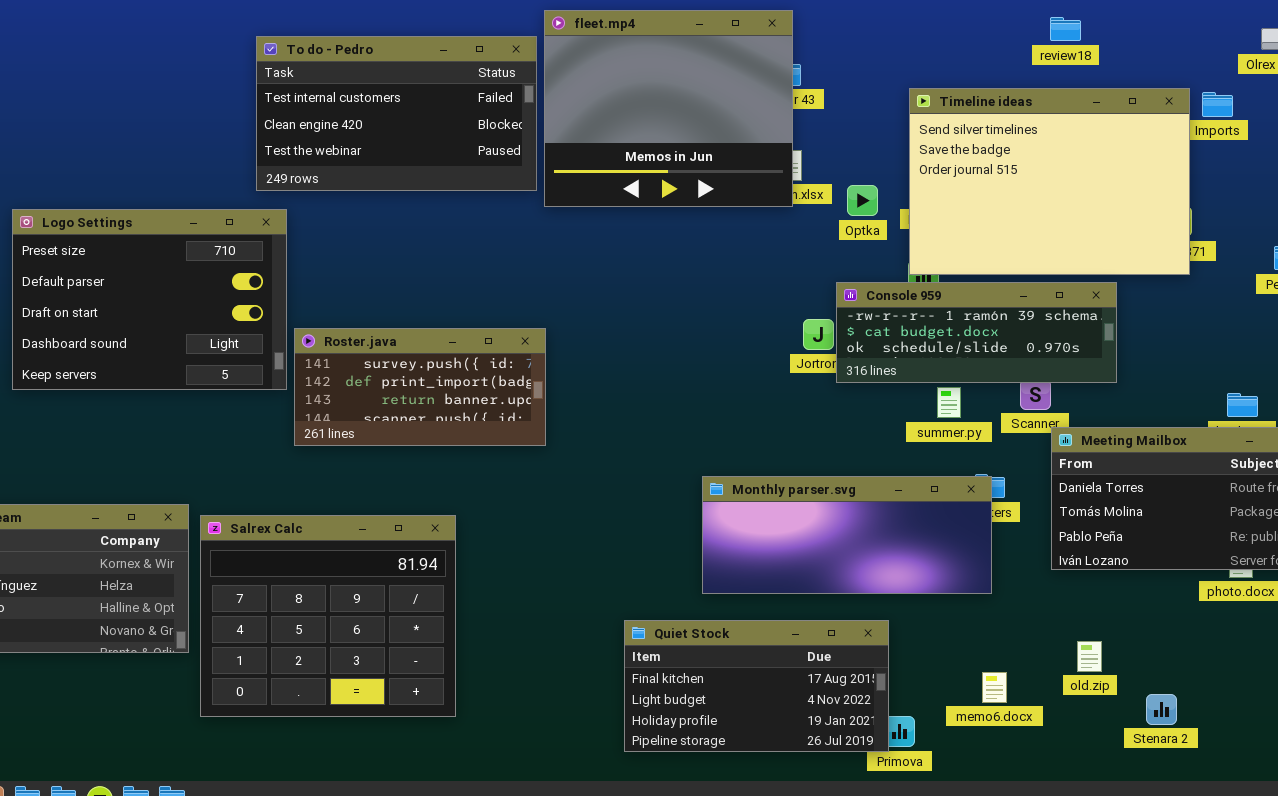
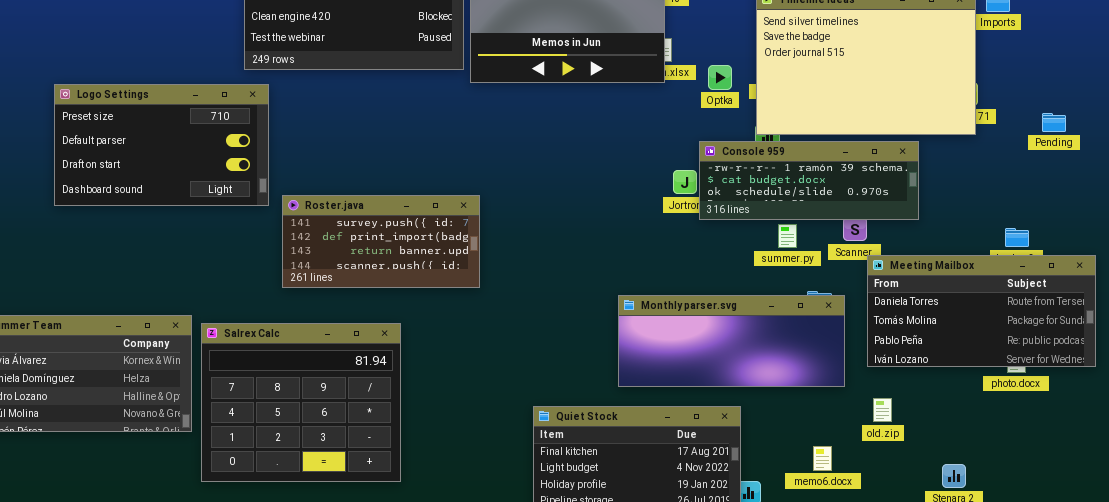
Logo Settings: [12,209,287,390] -> [54,84,269,206], resized
Roster.java: [294,328,546,446] -> [282,195,480,288], moved
Monthly parser.svg: [702,476,992,594] -> [618,295,845,387], moved
old.zip: [1077,641,1102,672] -> [873,398,892,422], moved

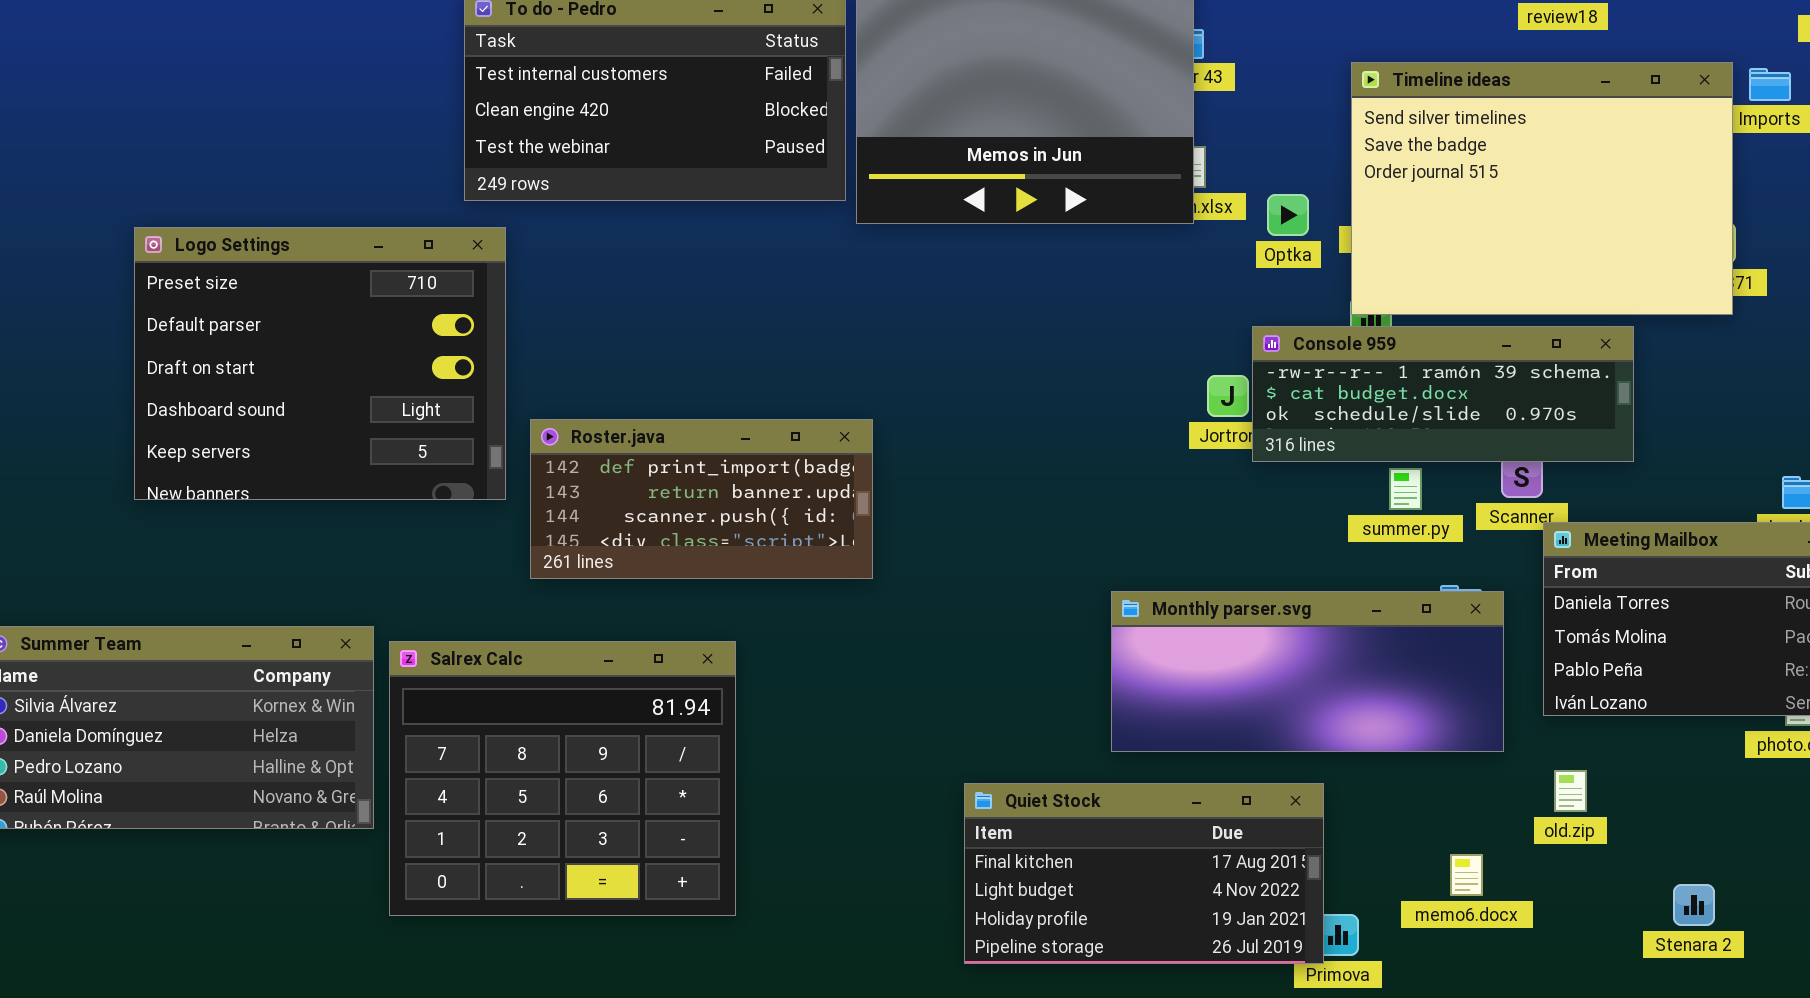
Logo Settings: [54,84,269,206] -> [134,227,506,500], resized
Roster.java: [282,195,480,288] -> [530,419,873,579], scrolled down 1 row

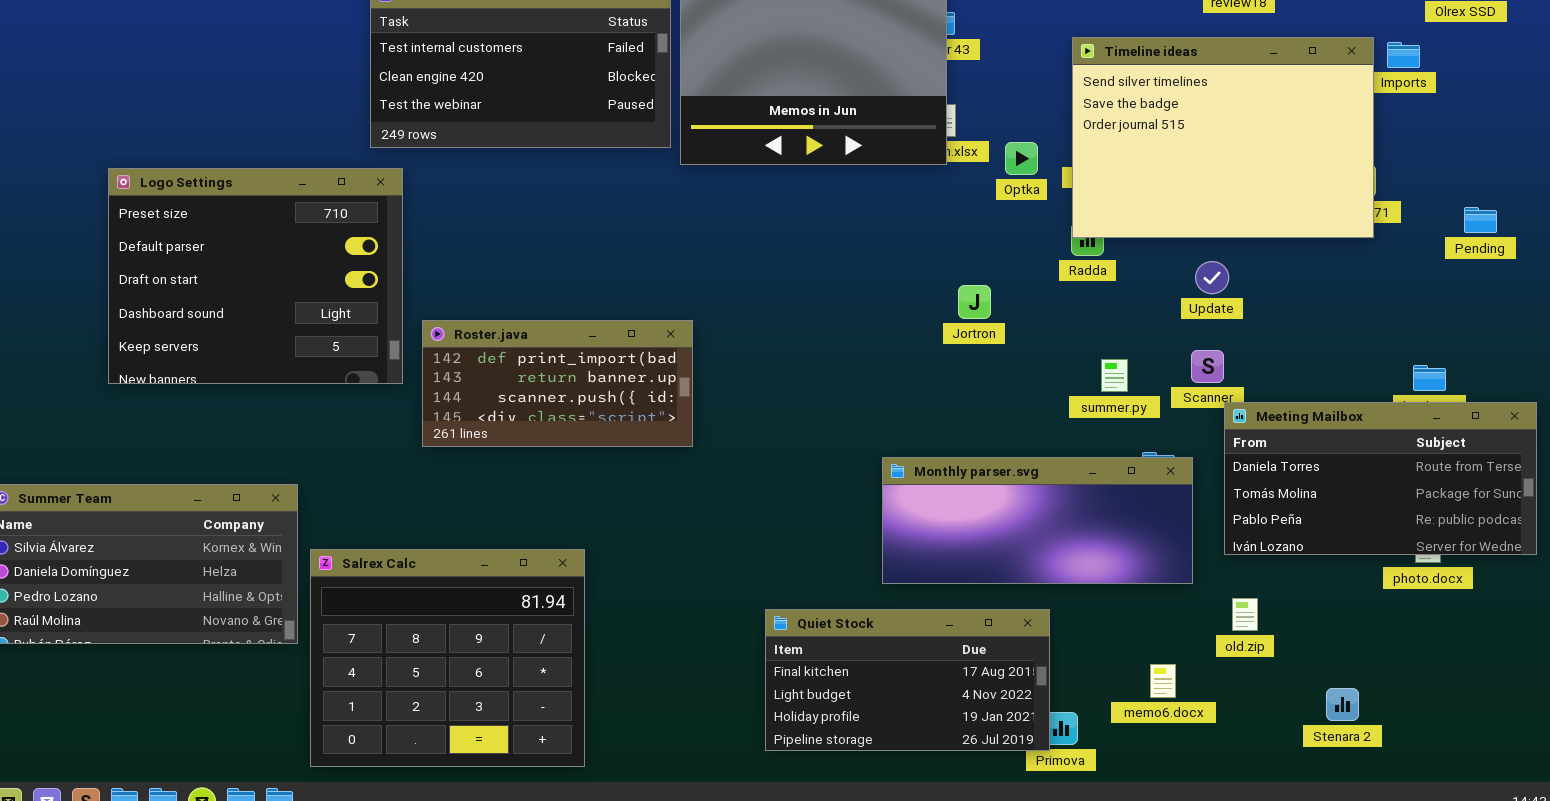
Console 959: [1252,326,1634,462] -> none, closed
Salrex Calc: [389,641,736,916] -> [310,549,585,767], moved

